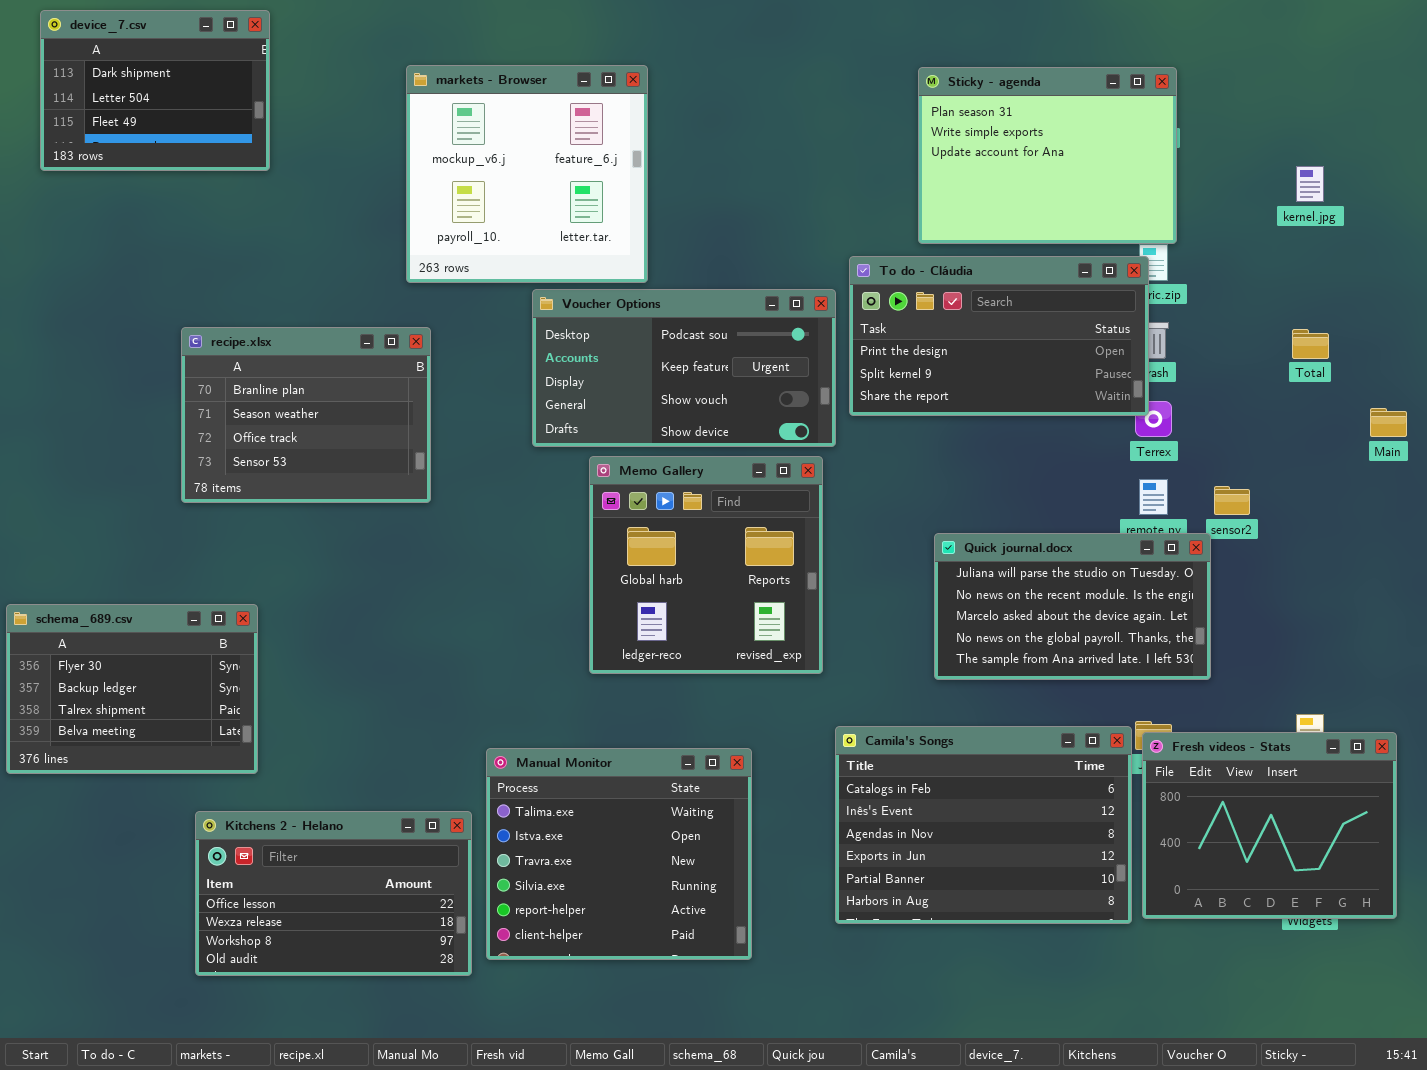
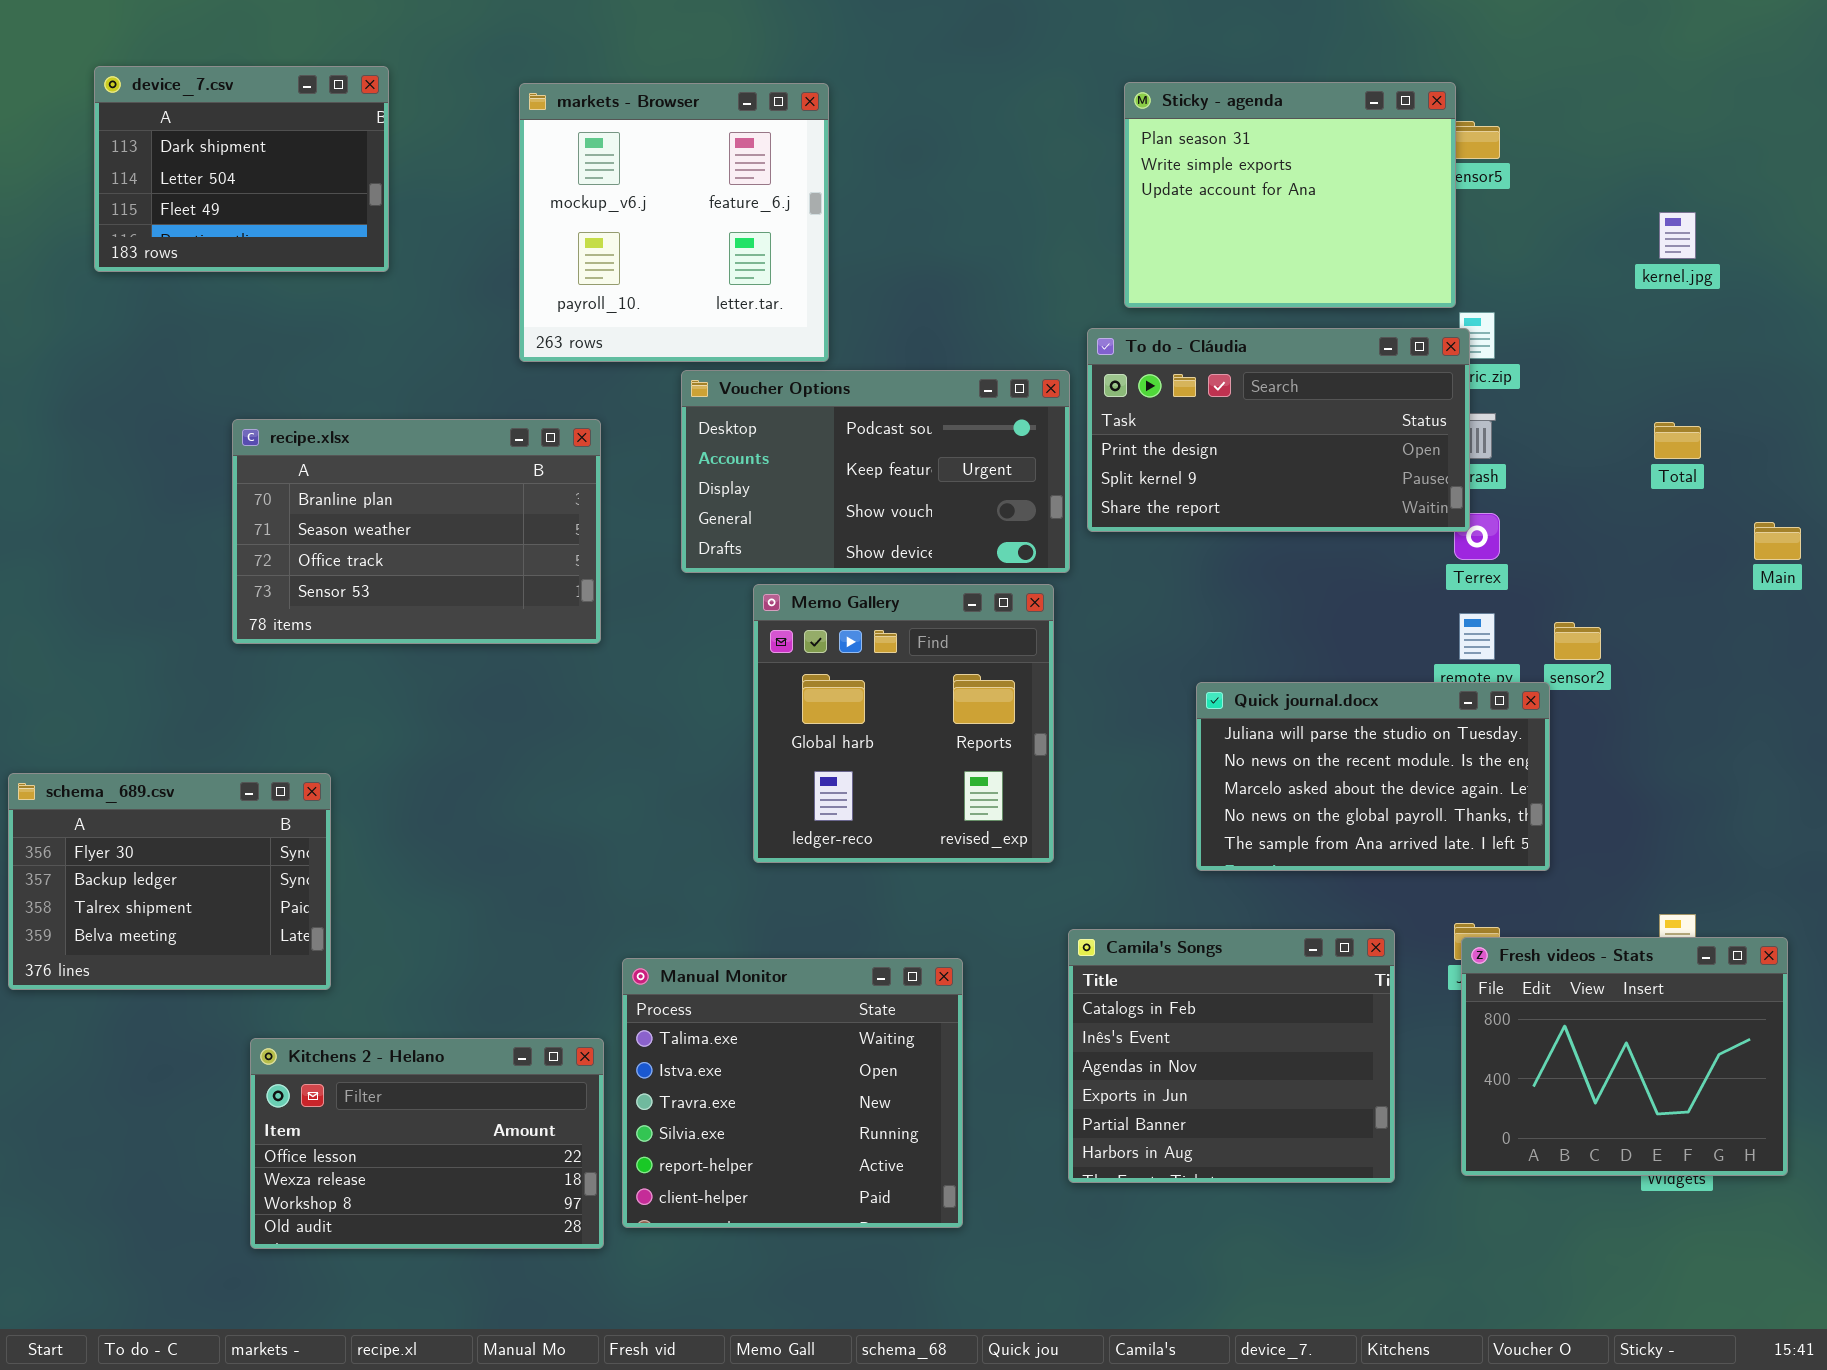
device_7.csv: [40,10,270,171] -> [94,66,389,272], moved
Sticky - agenda: [918,67,1177,244] -> [1124,82,1456,308], moved
recipe.xlsx: [181,327,431,503] -> [232,419,601,644], resized
Camila's Songs: [835,726,1132,924] -> [1068,929,1395,1183], resized

